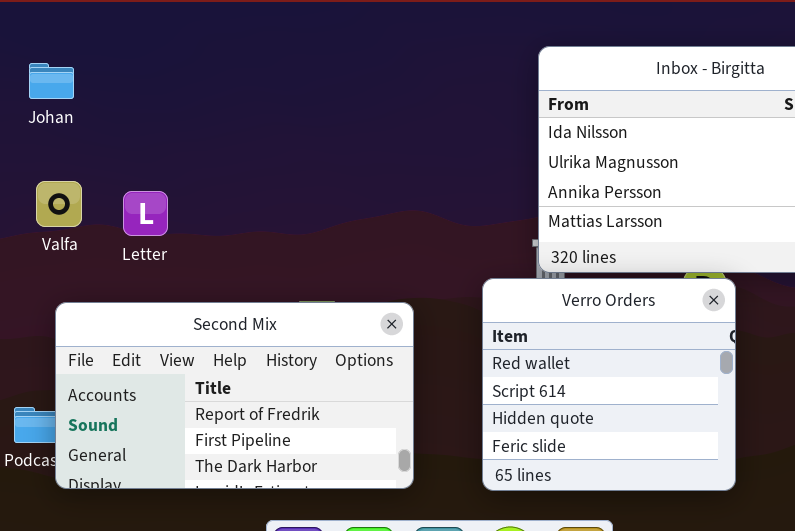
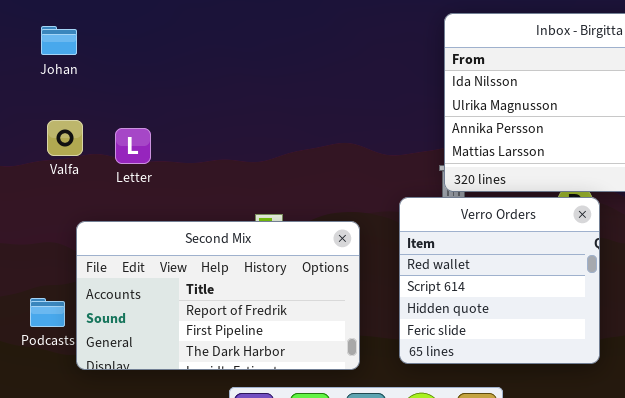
Second Mix: [55,302,414,489] -> [76,221,360,370], moved

